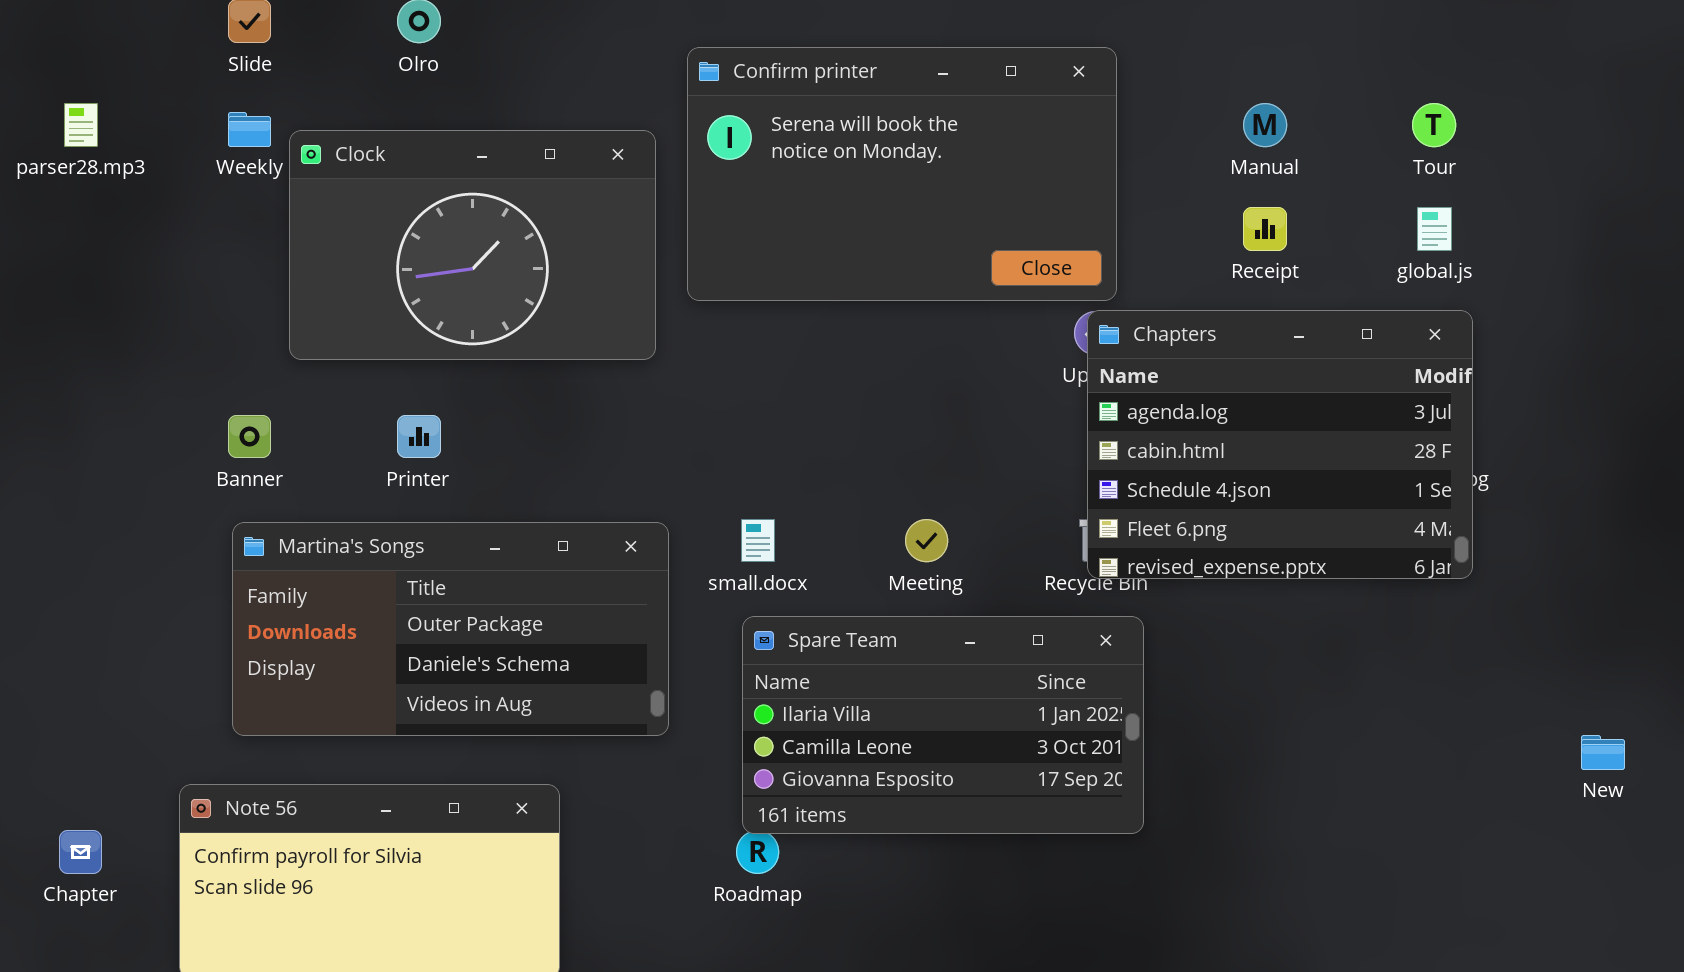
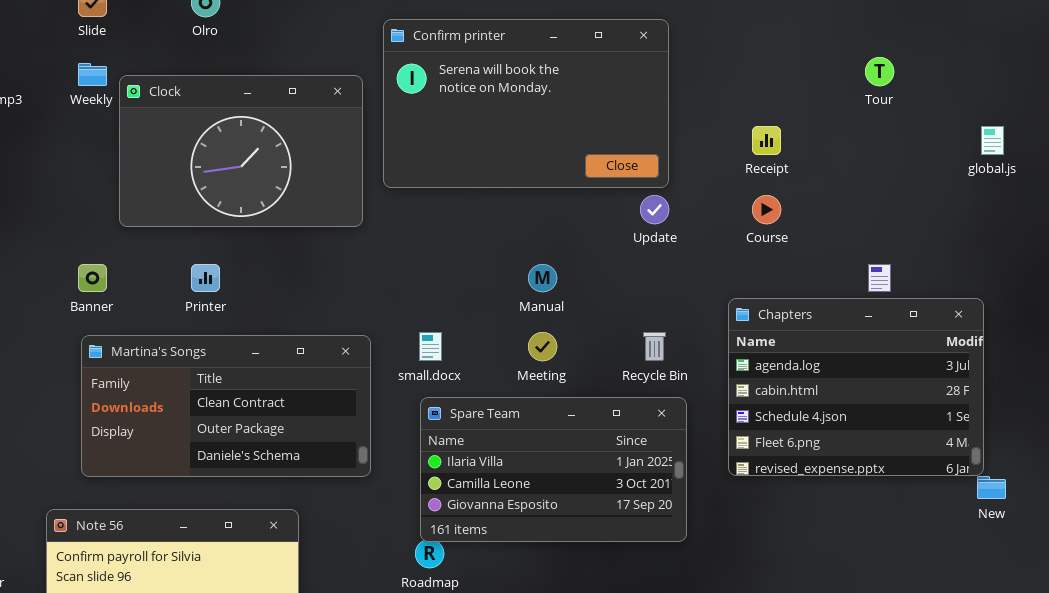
Manual: [1243,103,1287,147] -> [528,264,557,292], moved
global.js: [1417,207,1452,251] -> [981,126,1004,155], moved
Chapters: [1087,310,1473,579] -> [728,298,984,476], moved
Martina's Songs: [232,522,669,736] -> [81,335,371,477], scrolled up 1 row

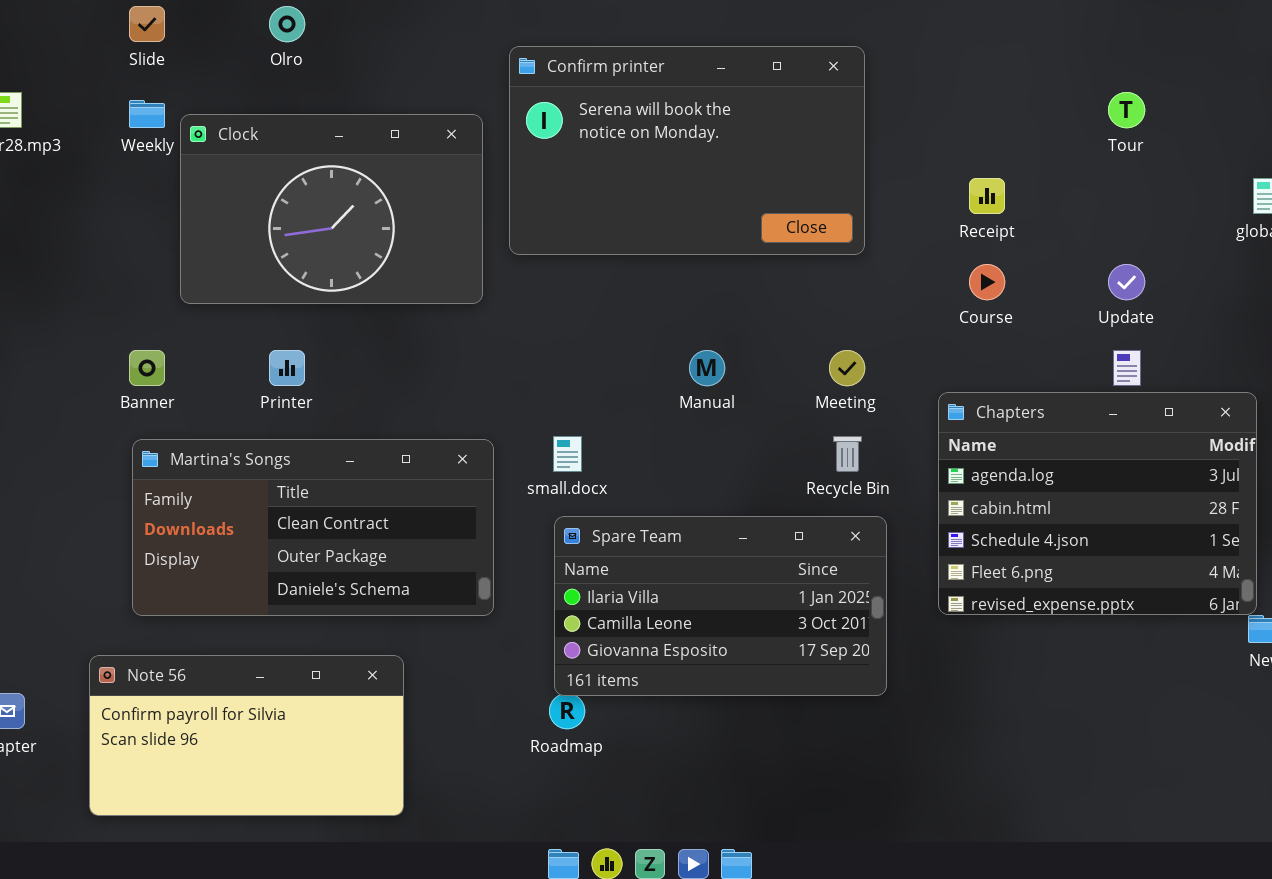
Update: [640,195,669,224] -> [1108,264,1145,300], moved
Meeting: [528,332,557,361] -> [829,350,865,386], moved

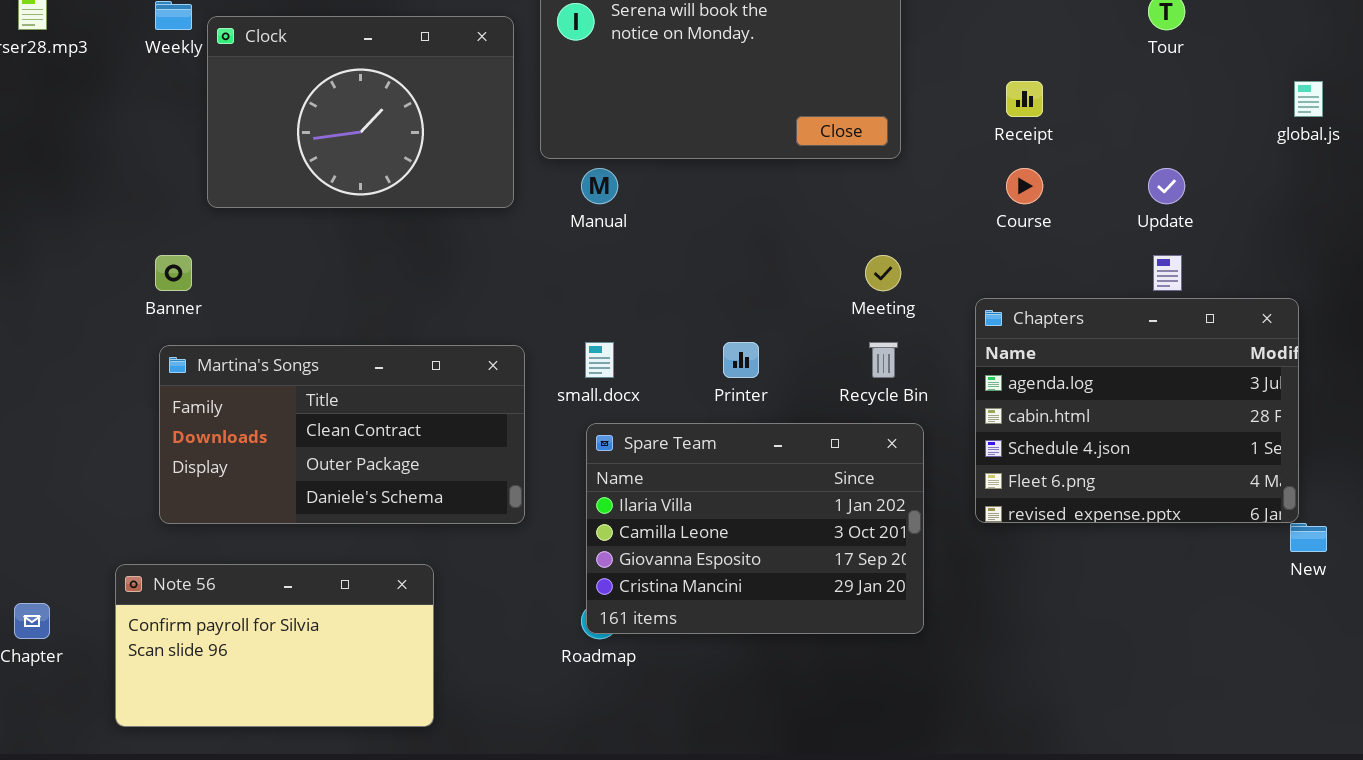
Printer: [269,350,305,386] -> [723,342,759,378], moved
Manual: [689,350,725,386] -> [581,168,618,204], moved
Spare Team: [554,516,887,696] -> [586,423,924,634], resized

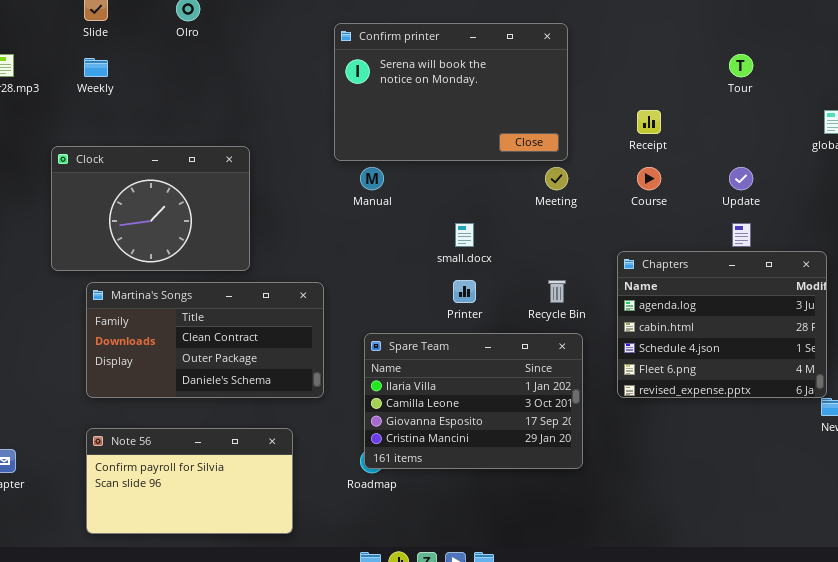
Clock: [207,16,514,208] -> [51,146,250,271], moved
Meeting: [865,255,901,291] -> [545,167,568,190], moved
small.docx: [585,342,614,378] -> [455,223,474,247], moved
Note 56: [115,564,434,727] -> [86,428,293,534], moved

